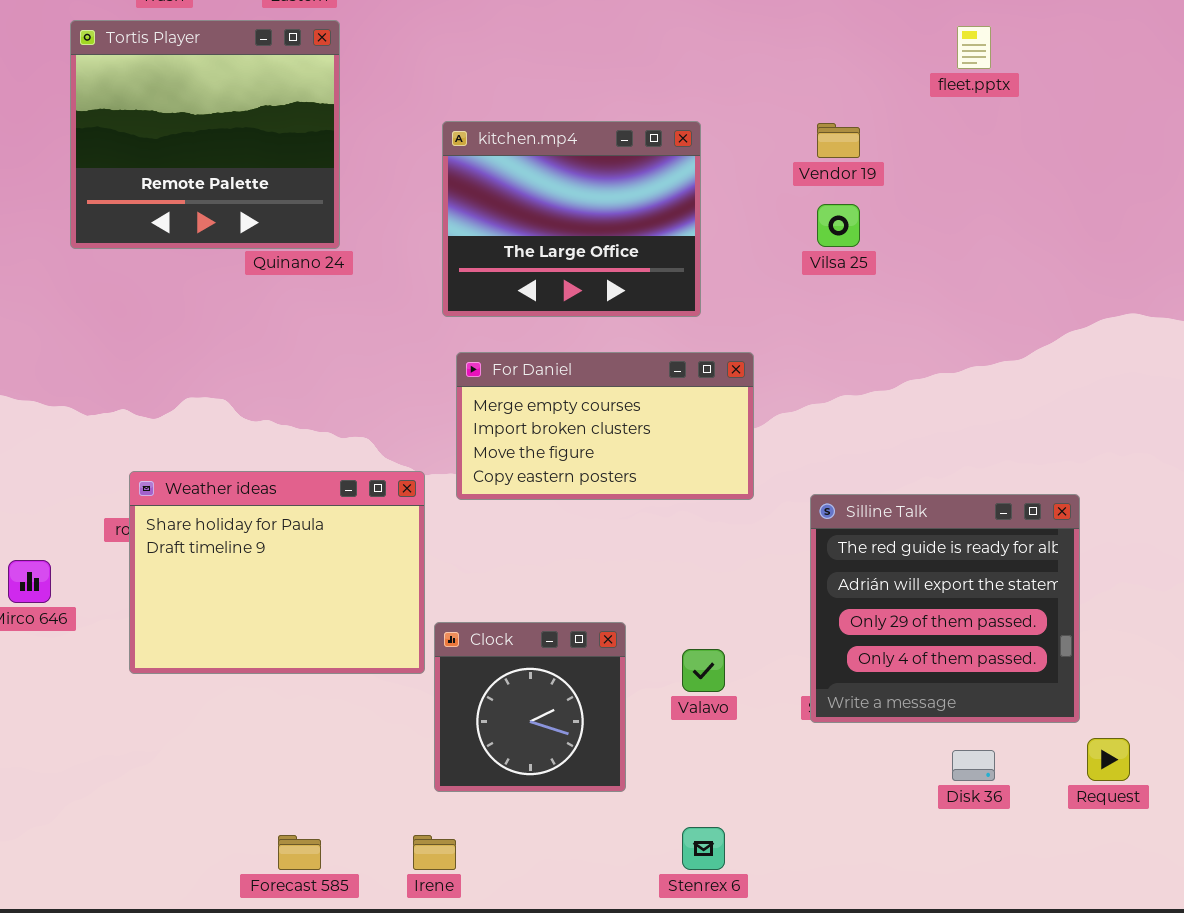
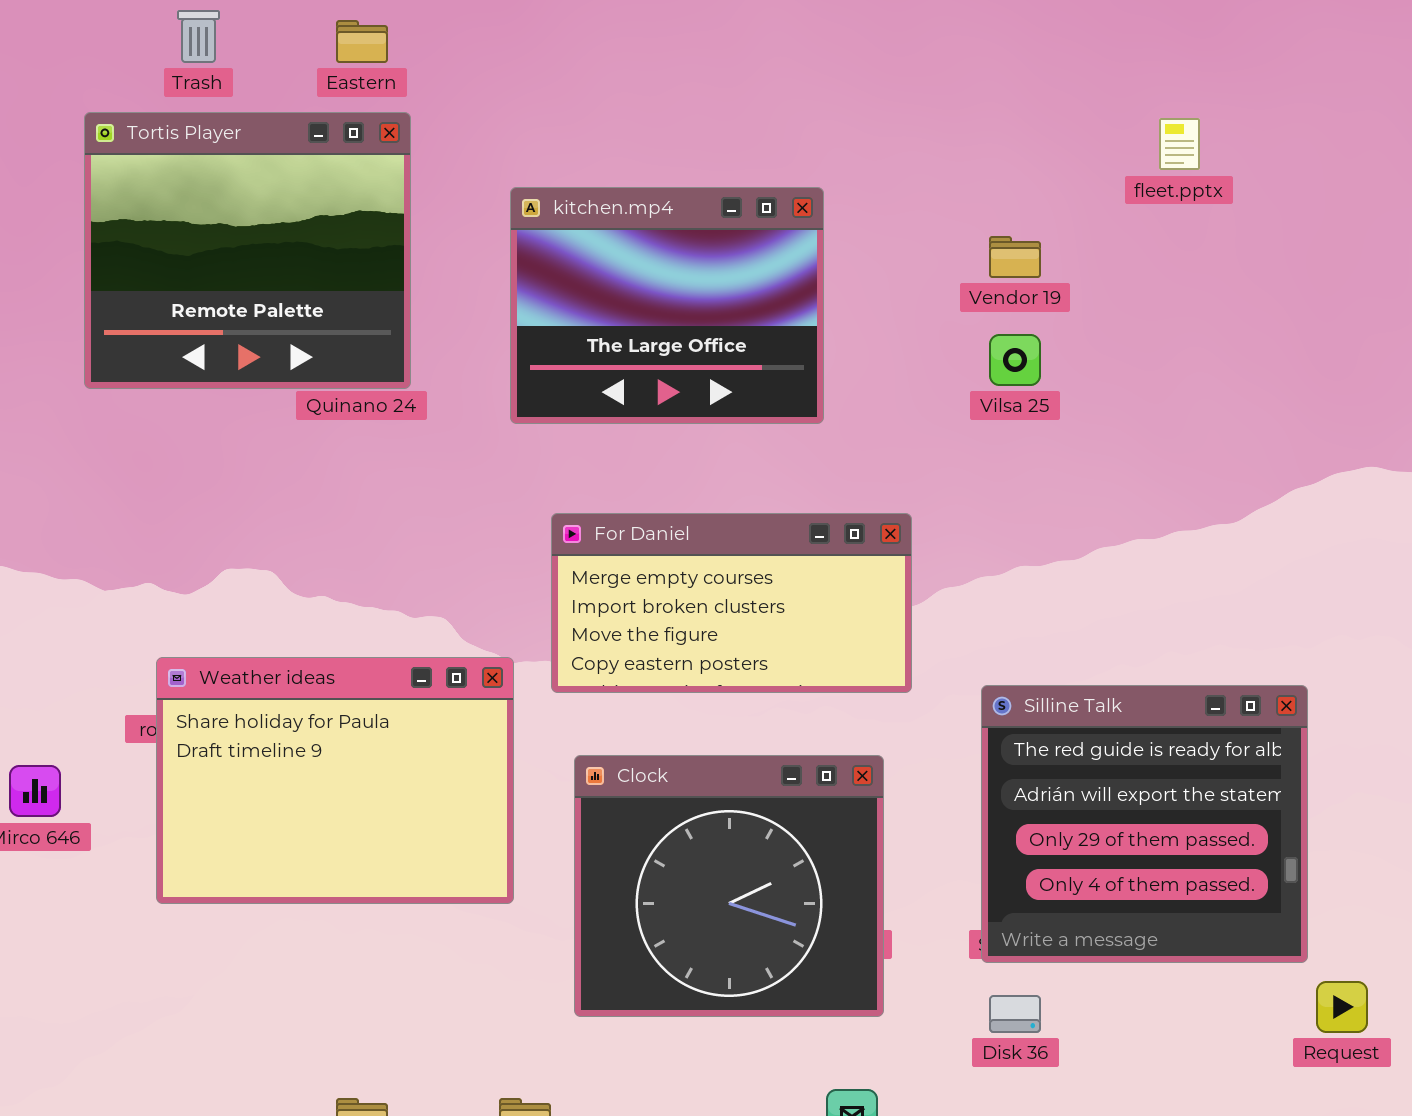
kitchen.mp4: [442,121,701,317] -> [510,187,824,424], moved
Clock: [434,622,626,792] -> [574,755,884,1017], moved, resized
Disk 36: [952,750,995,781] -> [989,995,1041,1033], moved

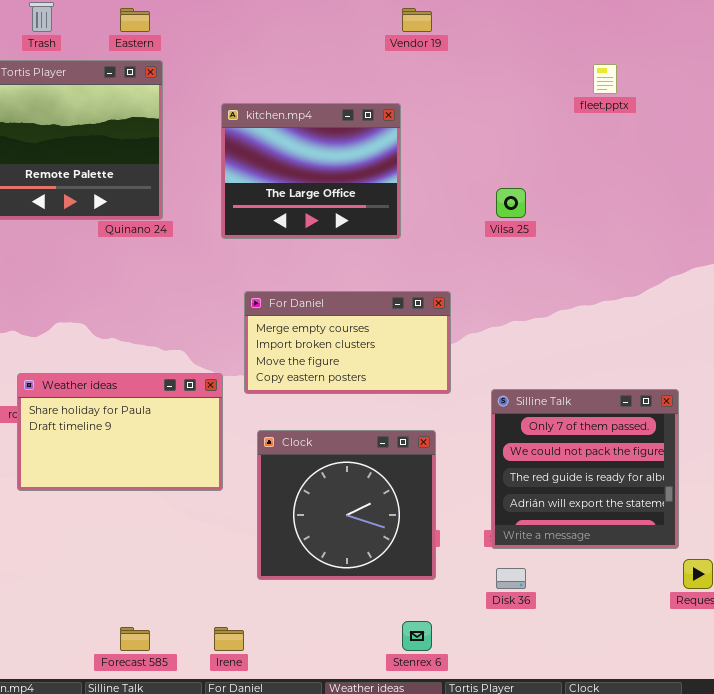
Vendor 19: [989,236,1041,278] -> [402,8,432,32], moved
Weather ideas: [156,657,514,904] -> [17,373,223,491], resized
Silline Talk: [981,685,1308,963] -> [491,389,679,549], scrolled up 2 rows

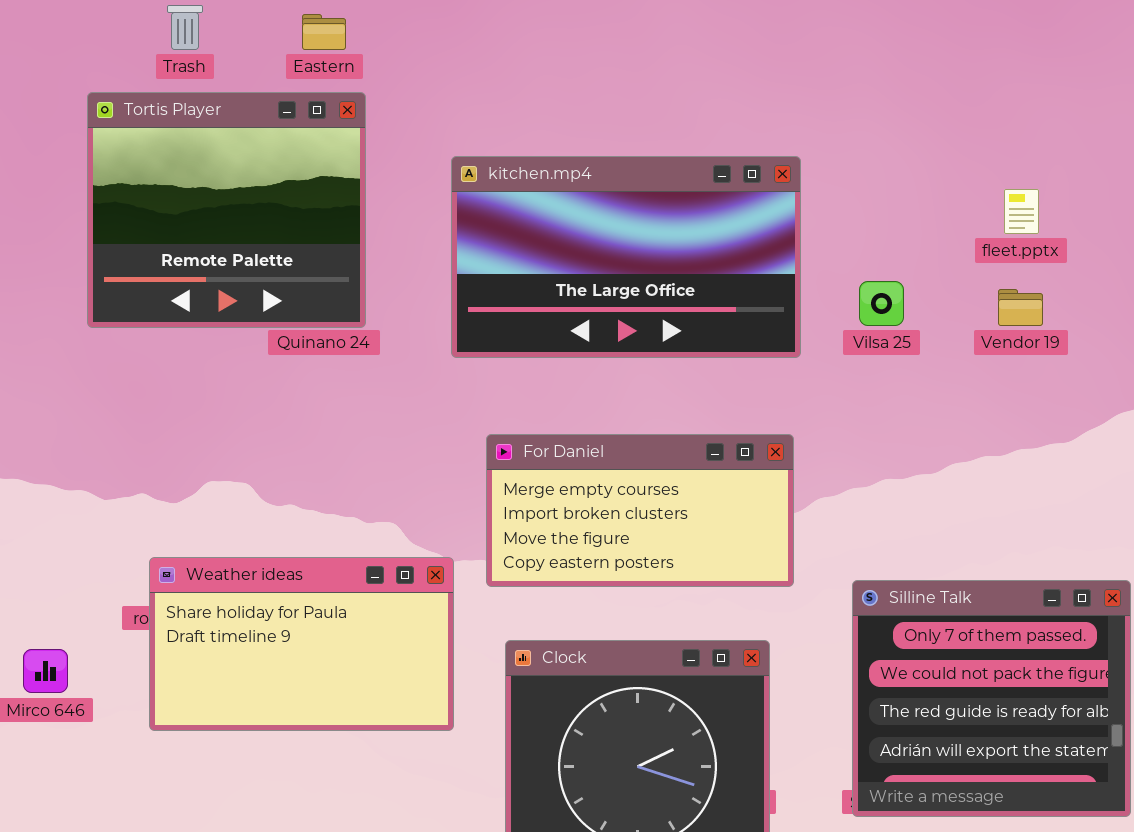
Vendor 19: [402,8,432,32] -> [998,289,1043,326], moved
fleet.pptx: [593,64,617,94] -> [1004,189,1039,234], moved
kitchen.mp4: [221,103,401,239] -> [451,156,801,358], resized

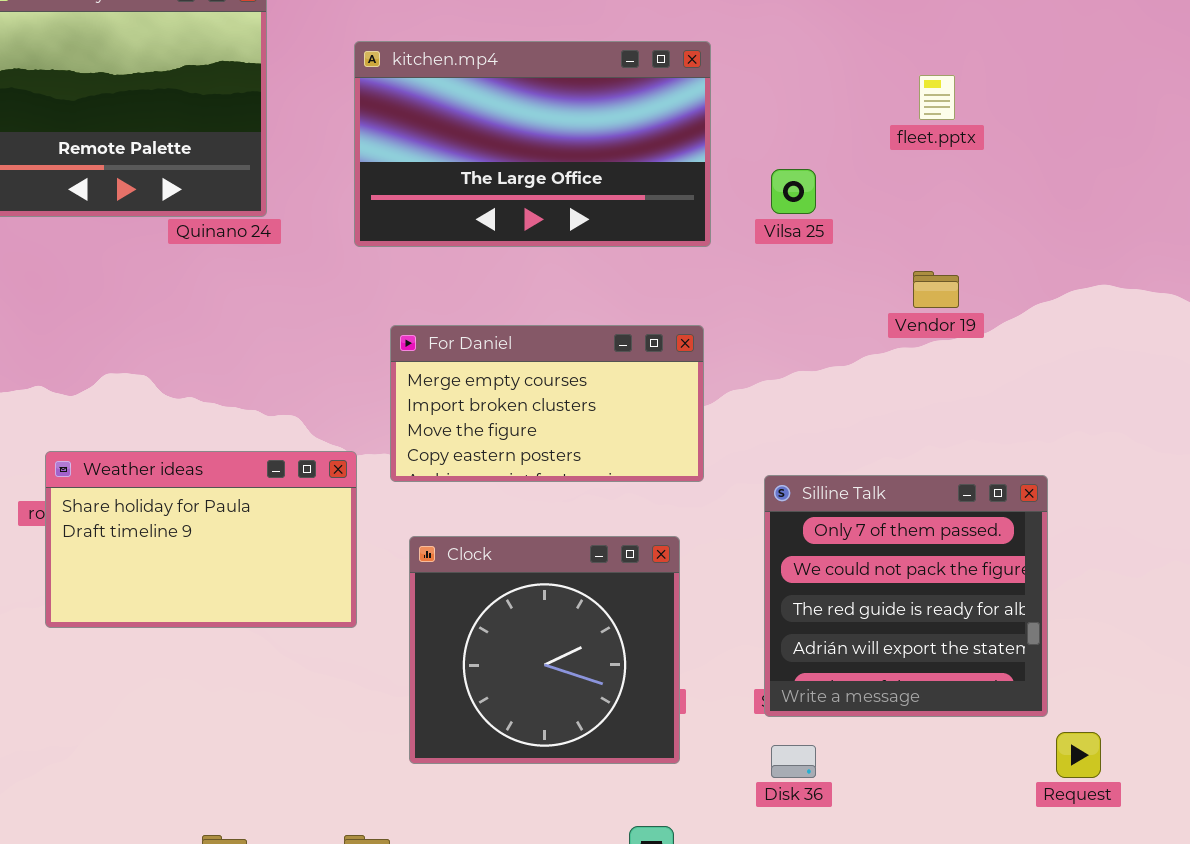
Vendor 19: [998,289,1043,326] -> [913,271,959,308], moved

